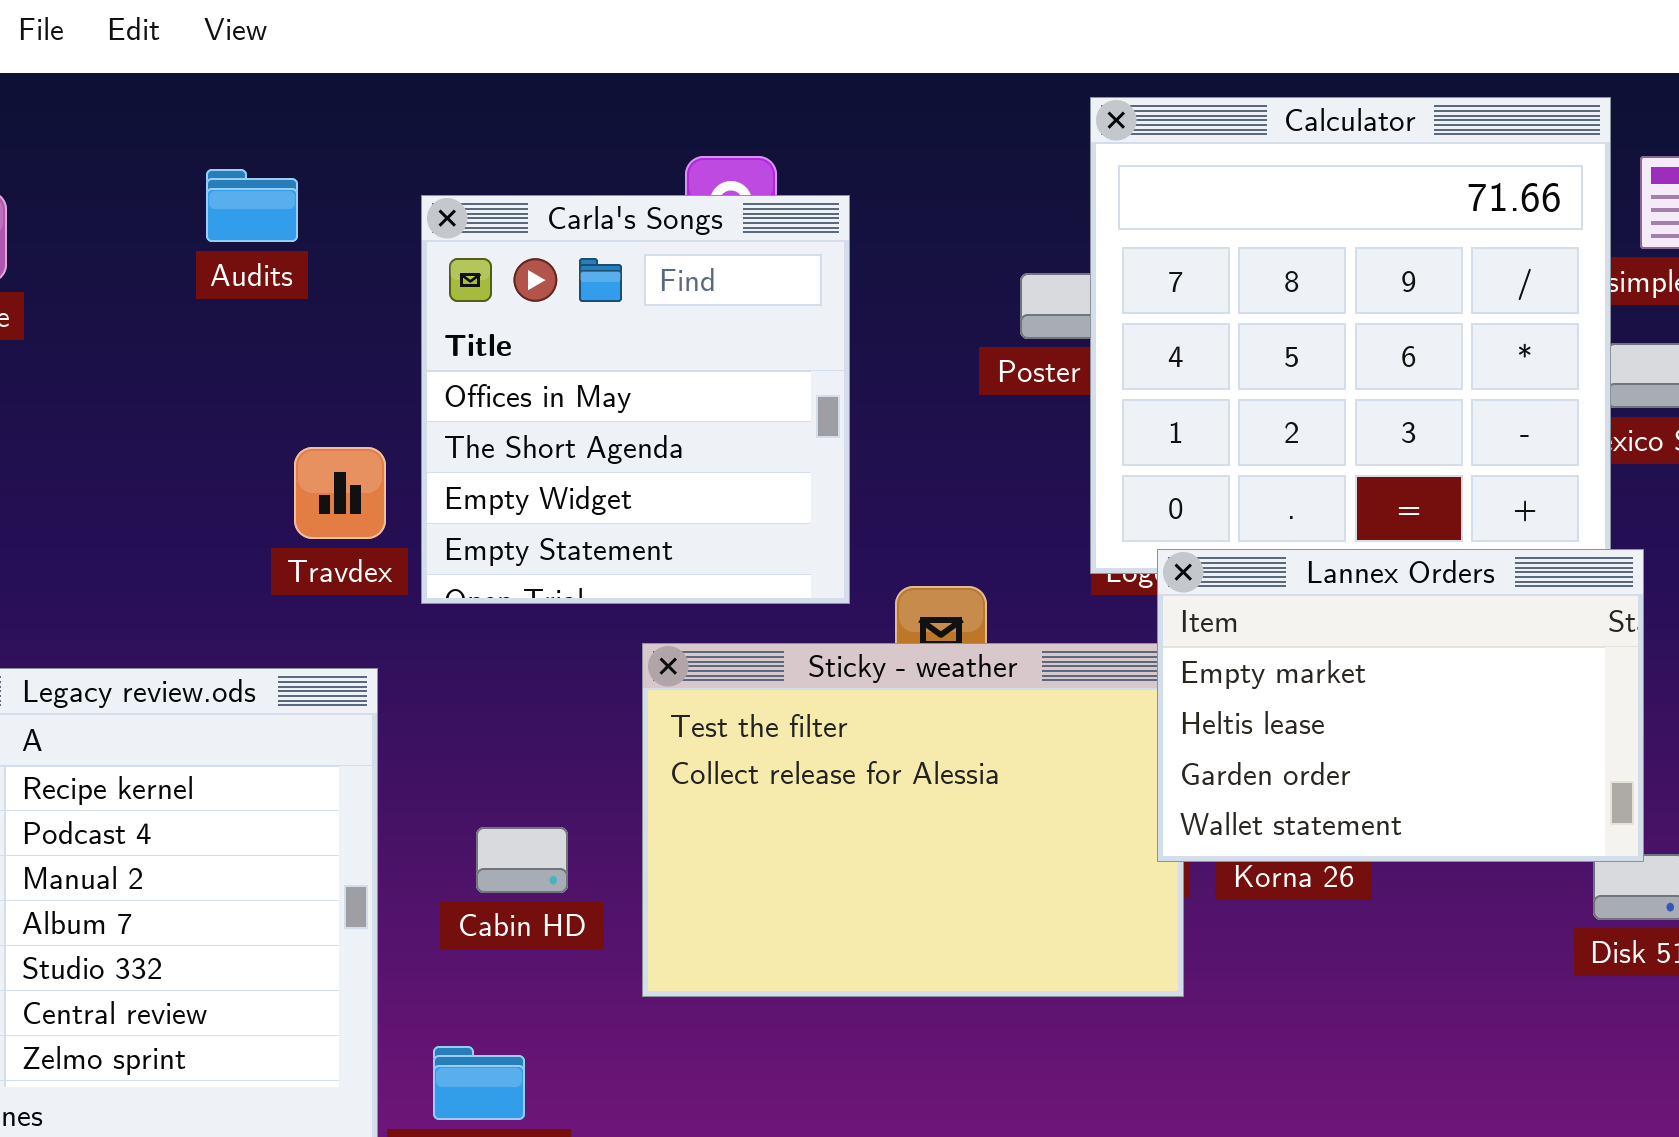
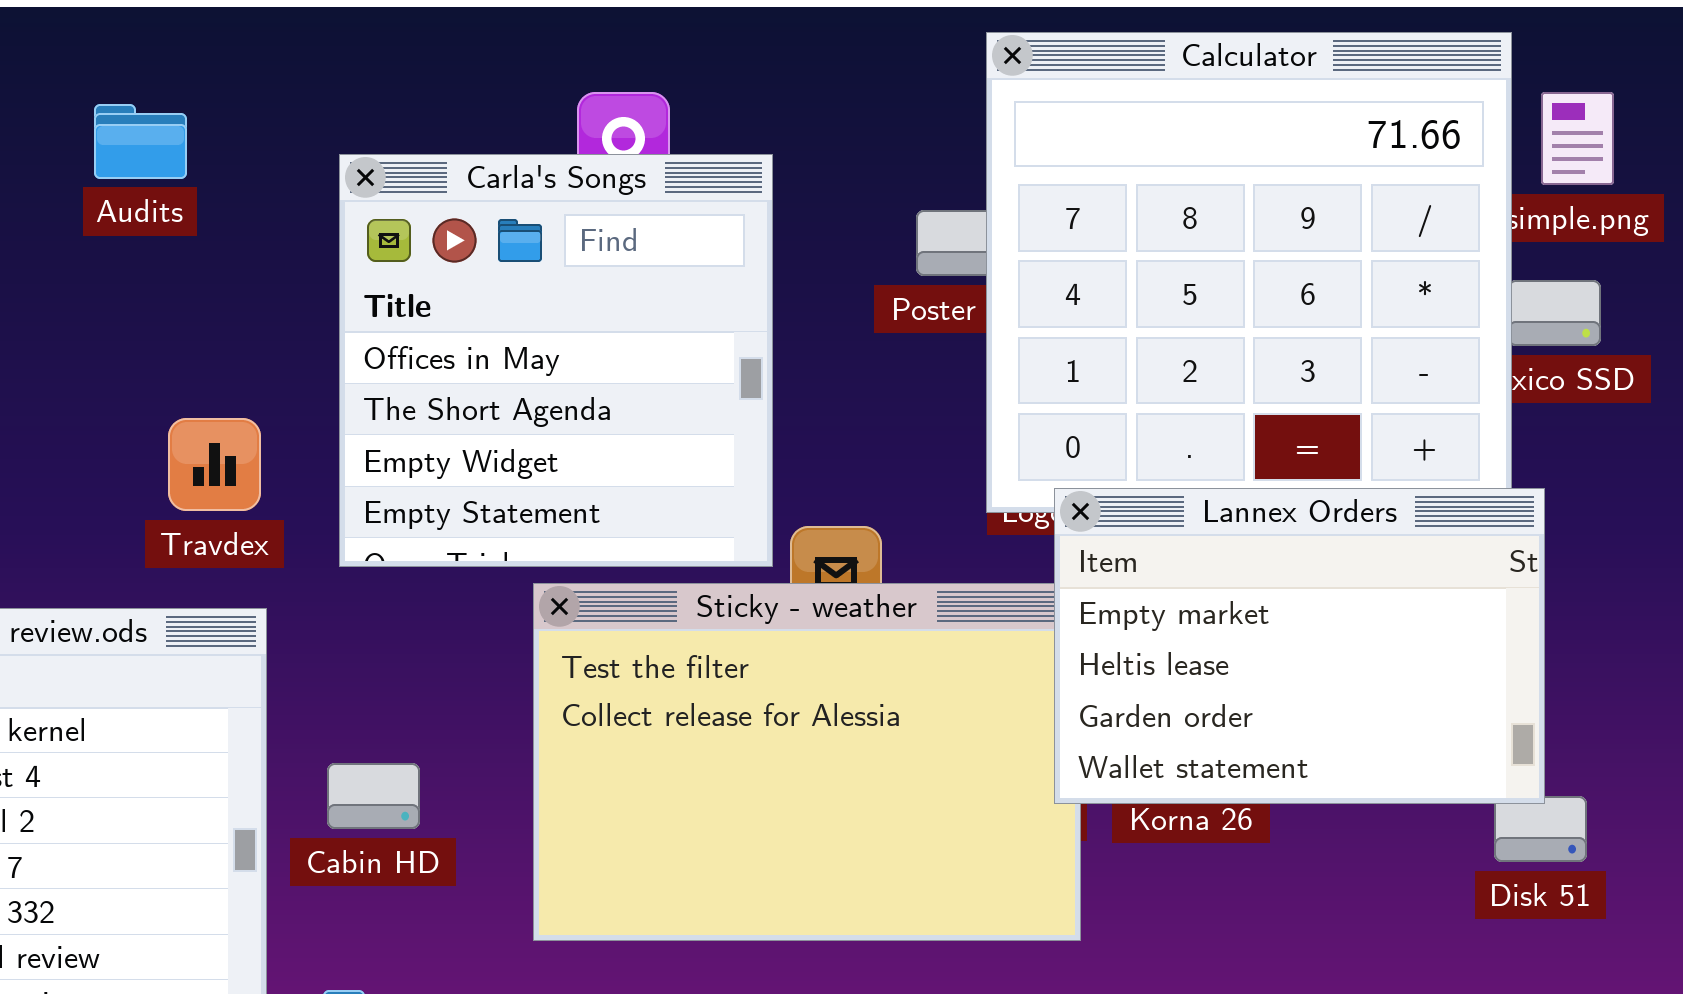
Carla's Songs: [421,195,850,604] -> [339,154,773,567], moved
Travdex: [294,447,386,539] -> [168,418,261,511], moved
Cabin HD: [476,827,568,893] -> [327,763,420,829], moved

